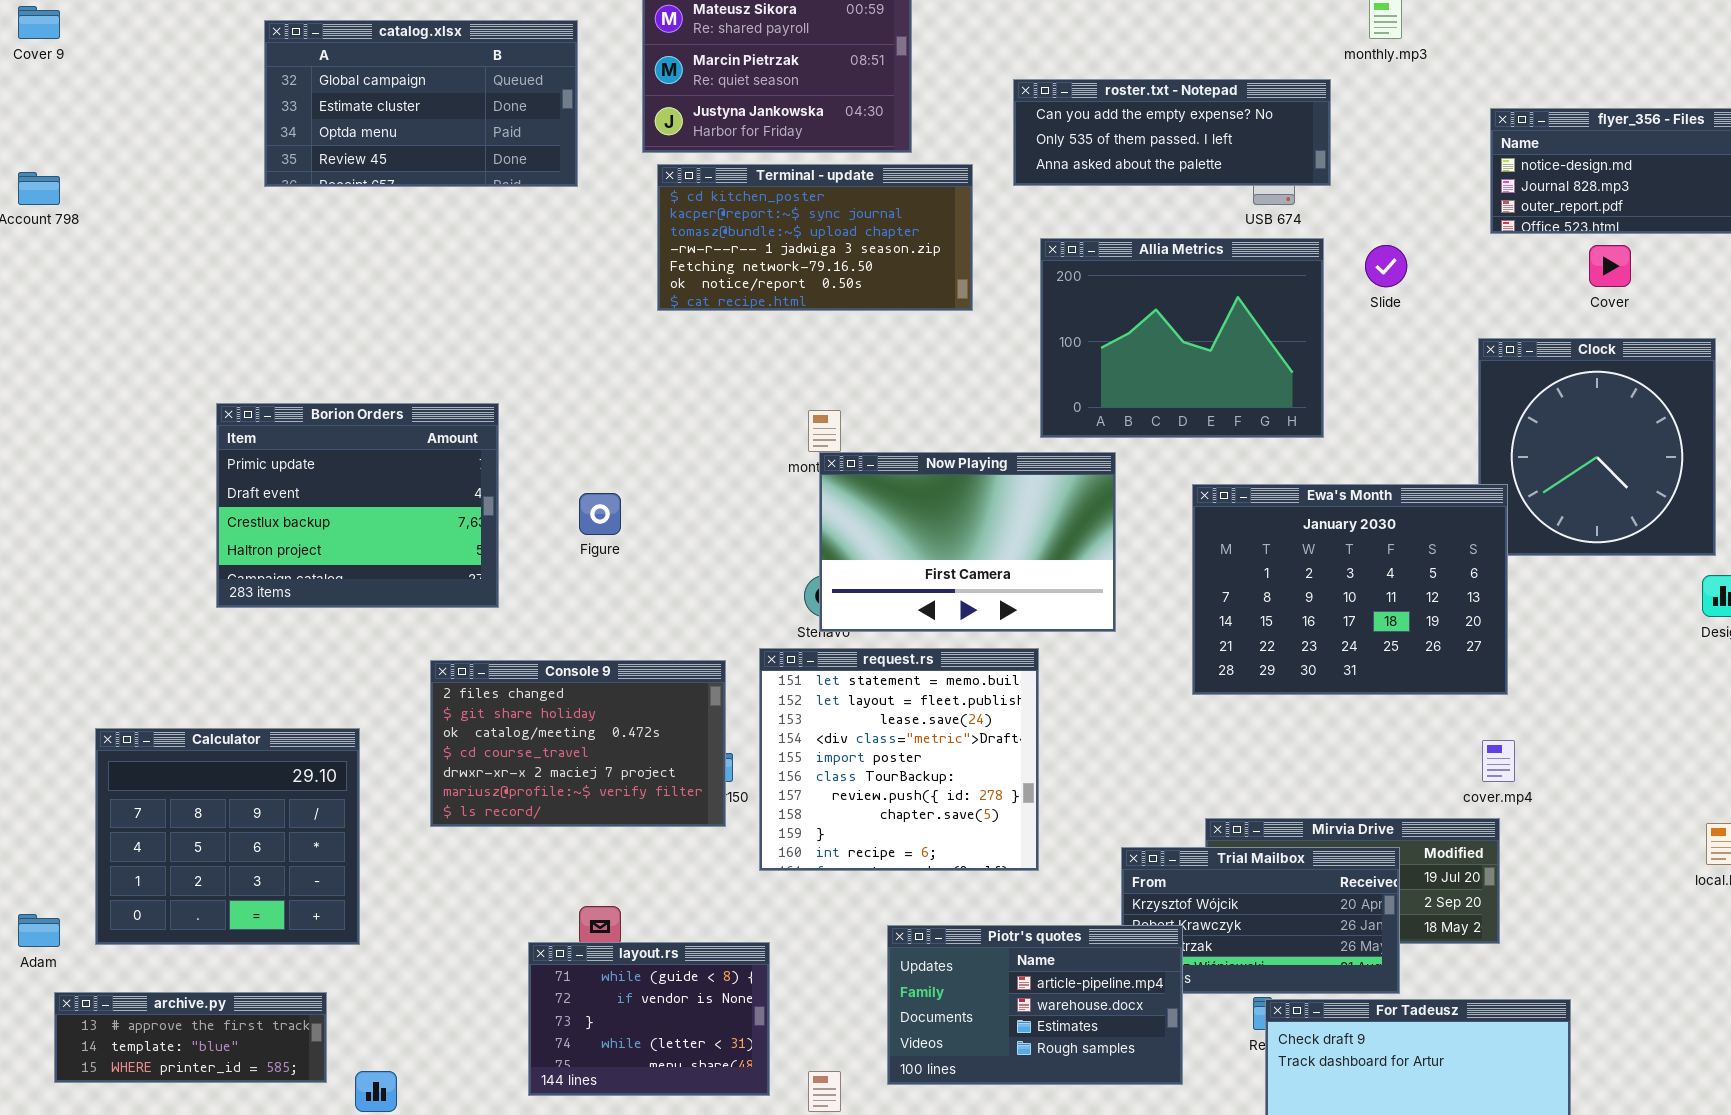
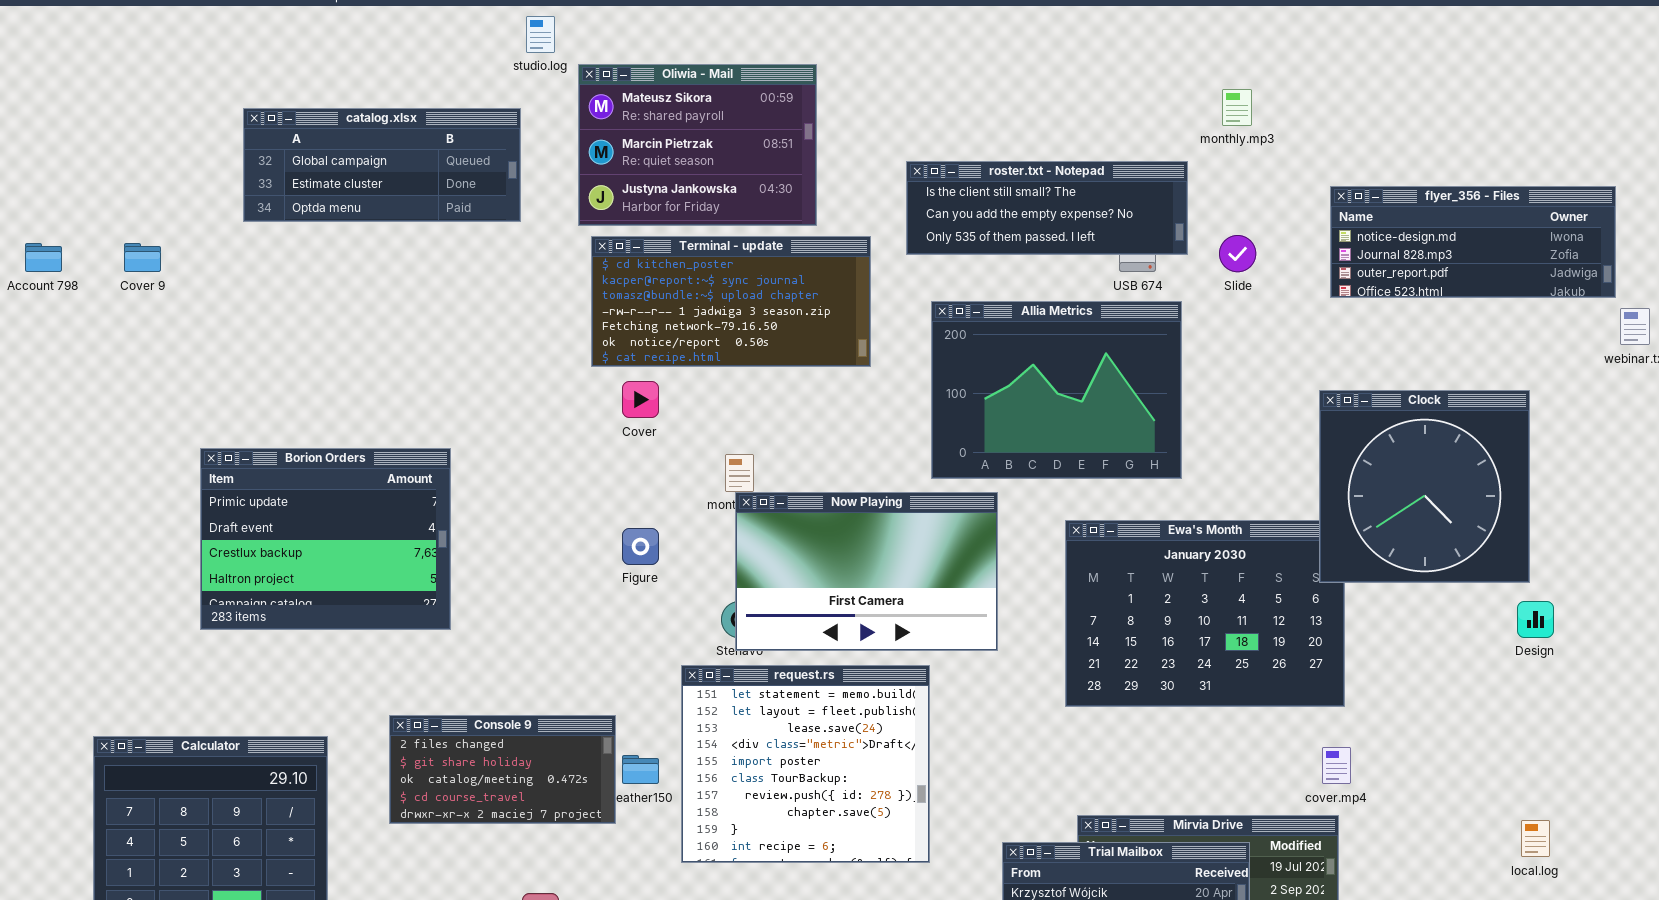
Cover 9: [18,6,60,39] -> [124,243,161,272], moved
catalog.xlsx: [264,20,578,187] -> [243,108,521,222], resized
roster.txt - Notepad: [1013,79,1331,186] -> [906,161,1188,255], scrolled up 1 row
Slide: [1365,245,1407,287] -> [1219,235,1256,272], moved
Cover: [1589,245,1631,287] -> [622,381,659,418], moved
Clock: [1478,338,1716,556] -> [1319,390,1530,583], raised
Figure: [579,493,621,535] -> [622,528,659,565], moved
Console 9: [430,660,726,827] -> [389,715,616,824], resized

